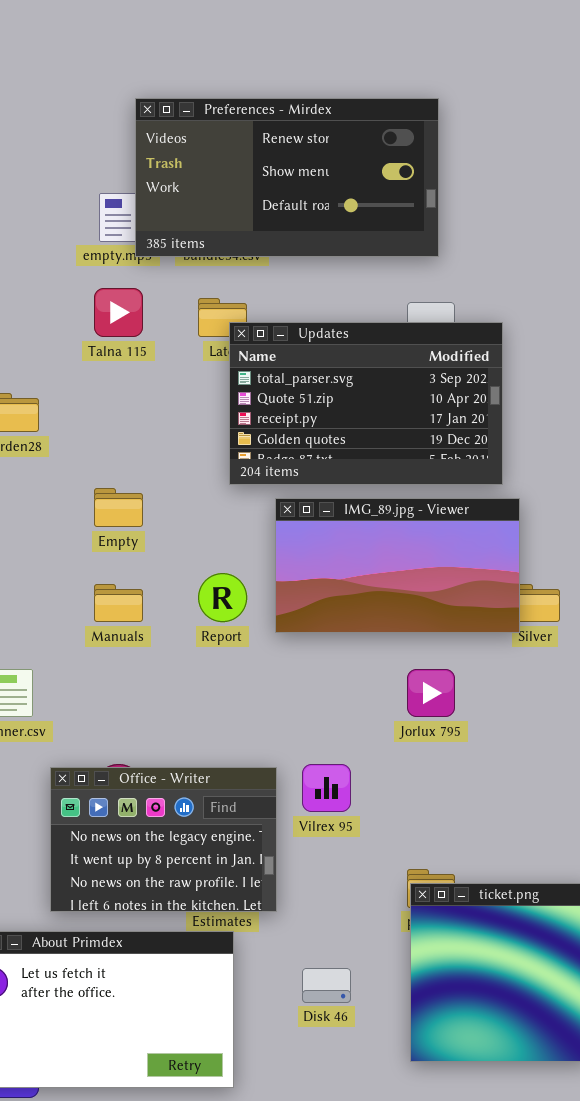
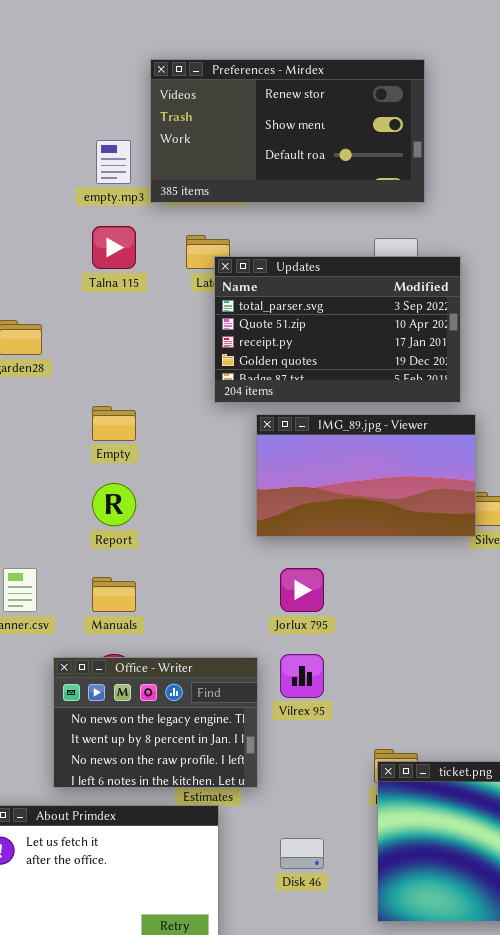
Preferences - Mirdex: [135,98,439,257] -> [150,59,425,203], moved
Report: [198,573,247,622] -> [92,483,136,526], moved
Manuals: [94,584,143,622] -> [92,577,136,612], moved
Jorlux 795: [407,669,455,717] -> [280,568,324,612], moved

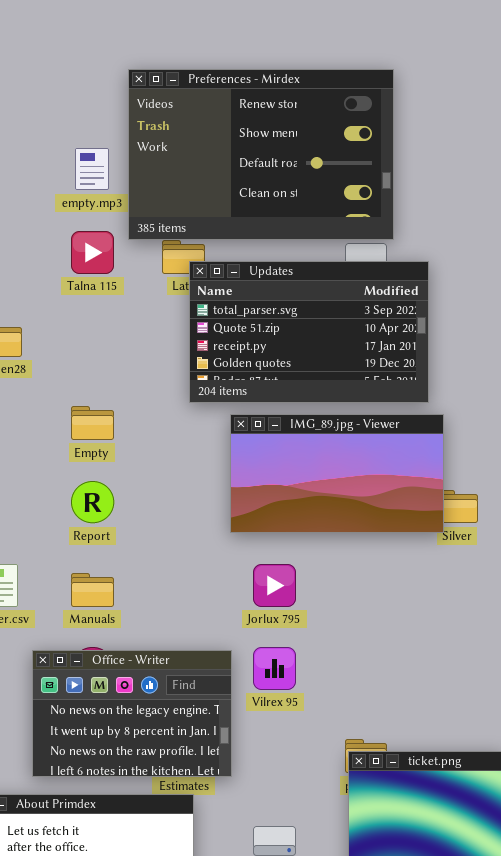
Preferences - Mirdex: [150,59,425,203] -> [128,69,394,240], resized

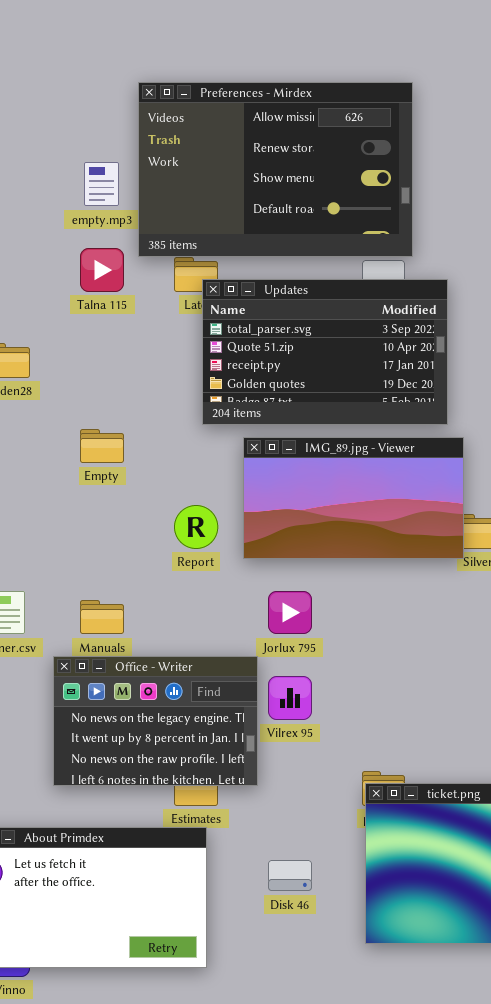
Preferences - Mirdex: [128,69,394,240] -> [138,82,413,257], scrolled up 1 row
Report: [71,481,114,523] -> [174,505,218,549], moved
Office - Writer: [32,650,232,777] -> [53,656,258,786], moved

